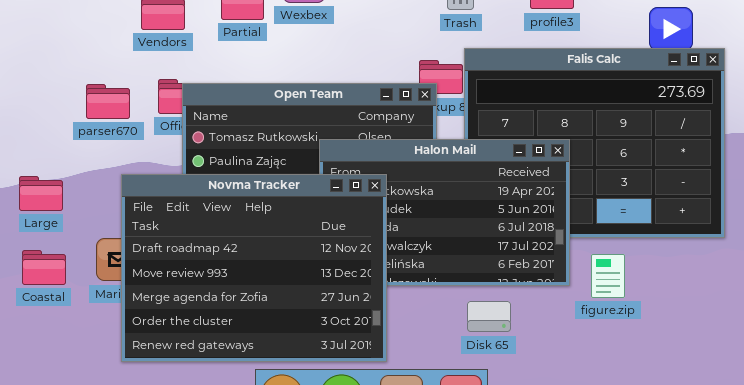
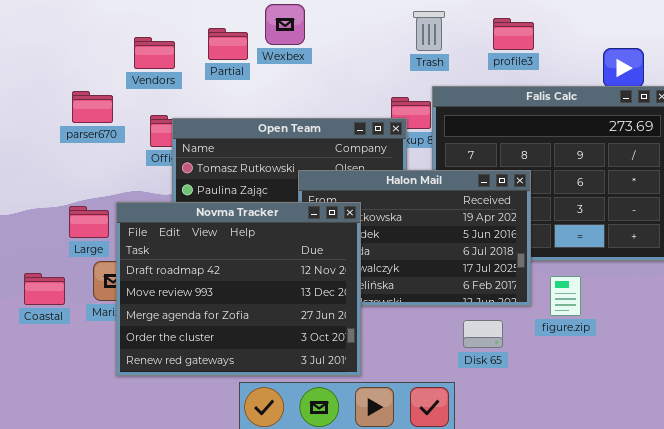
parser670: [86,84,130,119] -> [72,91,113,123], moved
Large: [19,176,63,211] -> [69,206,109,238], moved
Disk 65: [467,301,511,332] -> [463,320,503,348], moved

